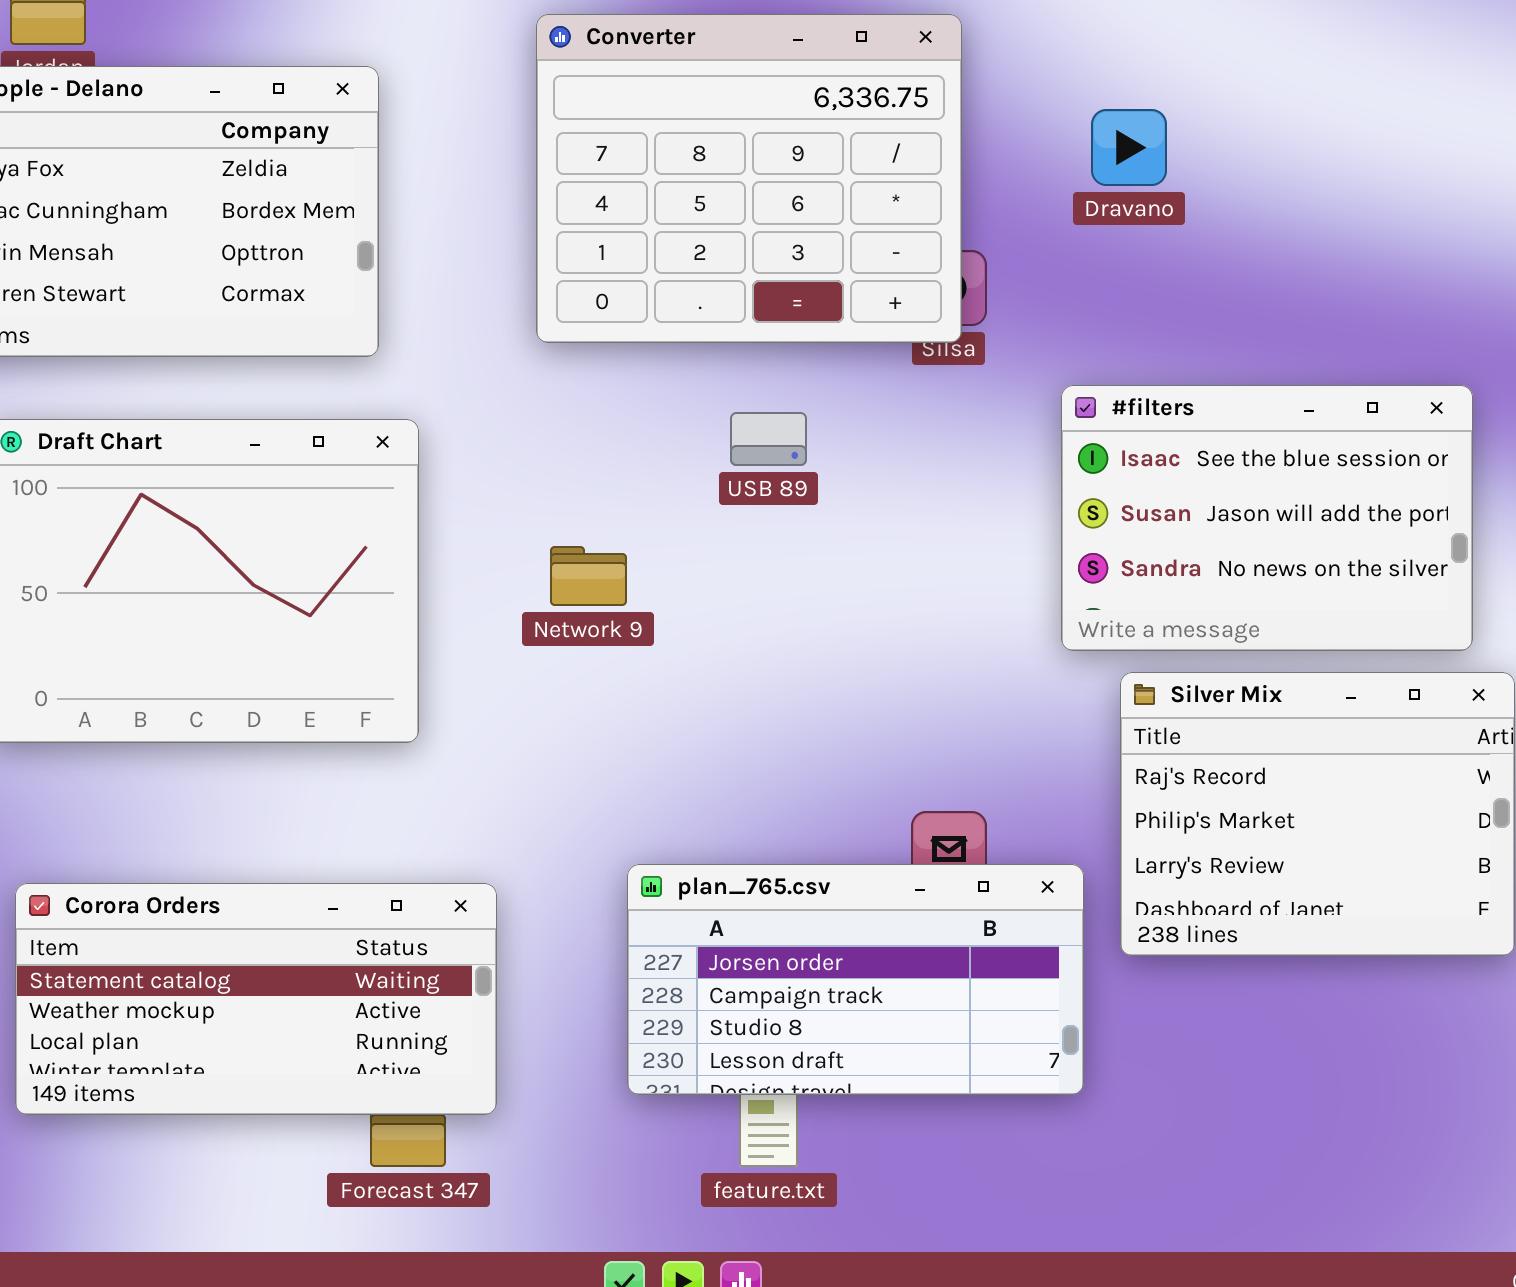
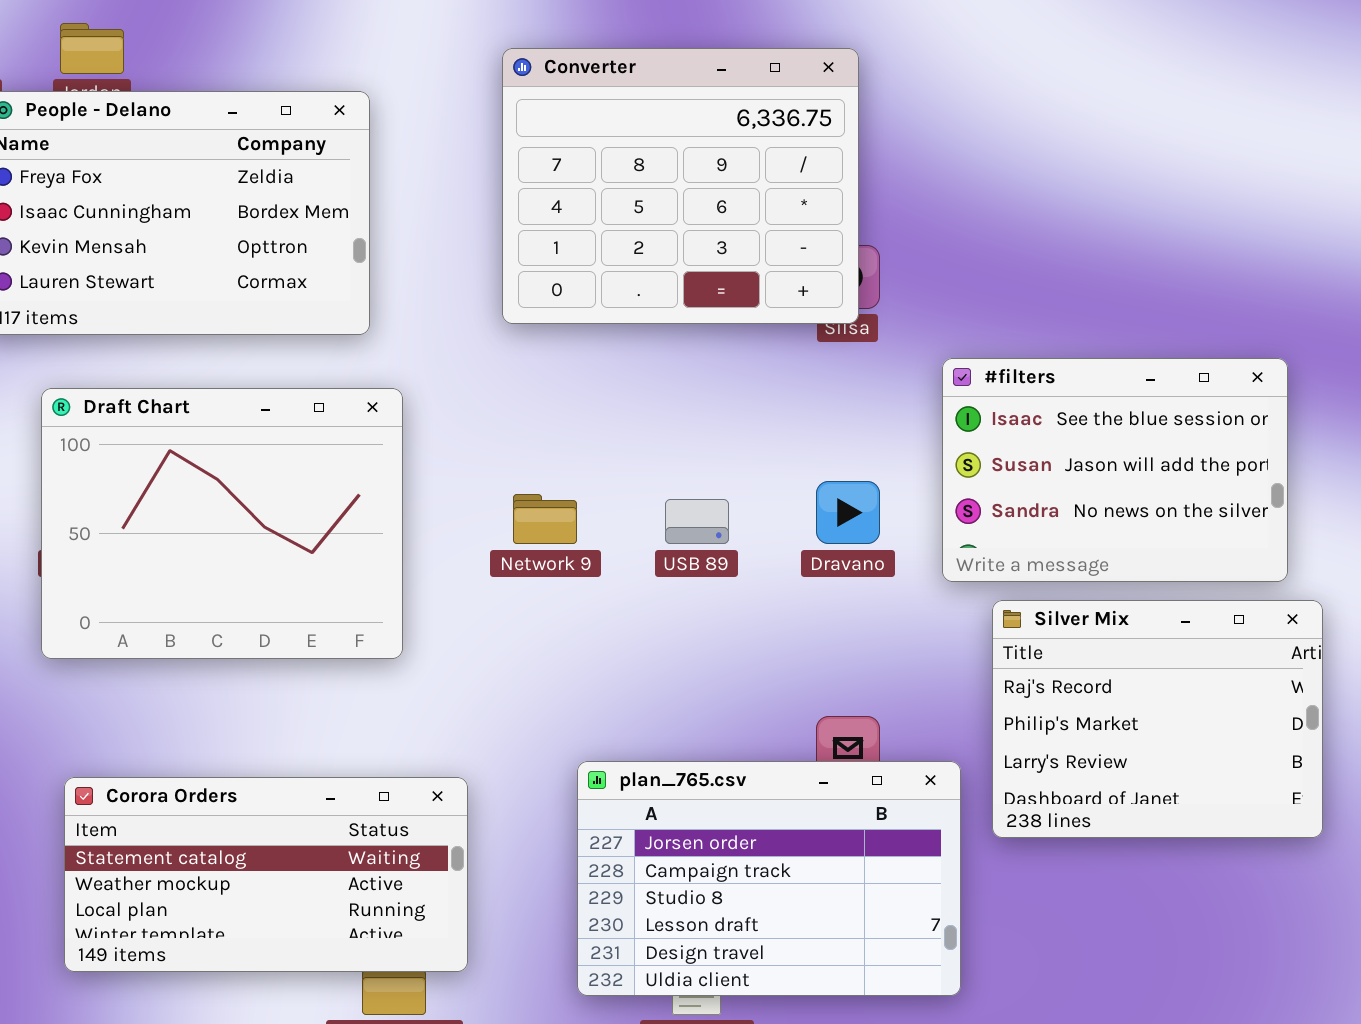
Dravano: [1091,109,1167,186] -> [816,481,880,544], moved
USB 89: [730,412,807,466] -> [665,499,729,544], moved
plan_765.csv: [627,864,1084,1095] -> [577,761,961,996], resized

